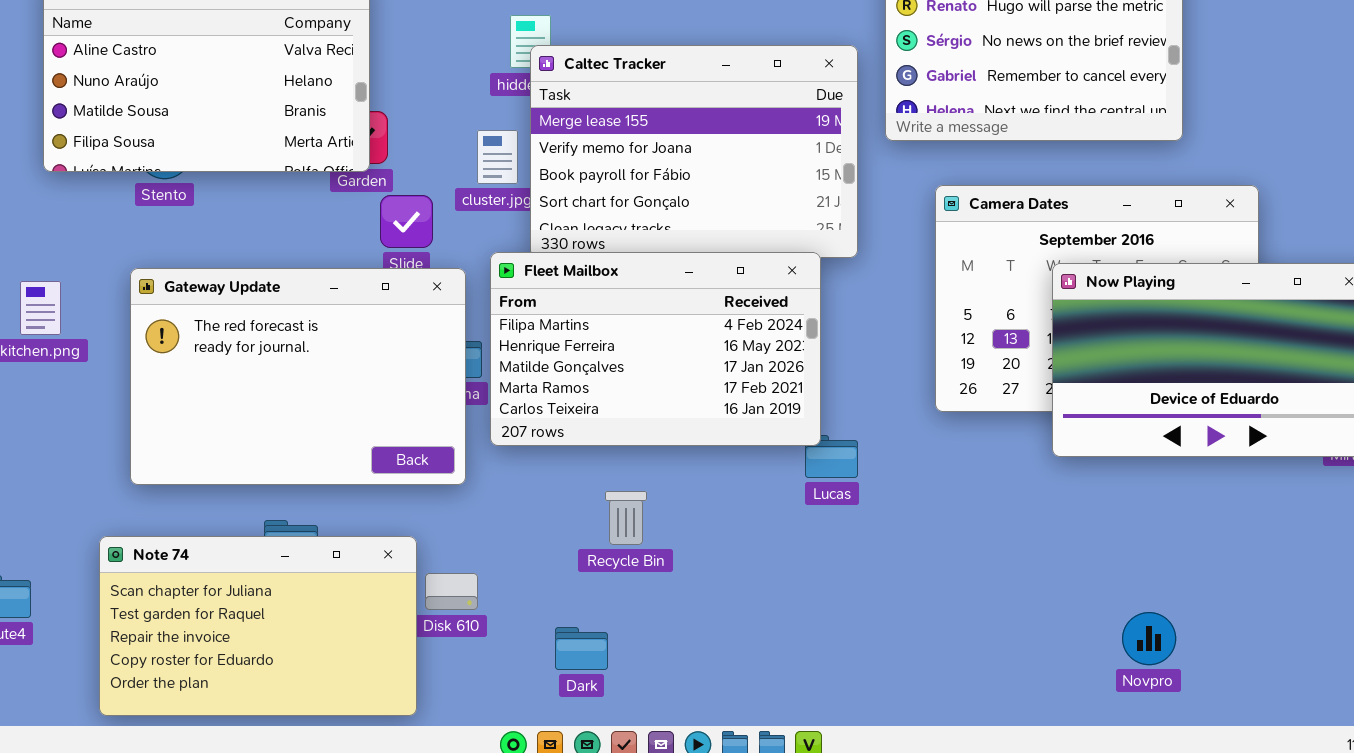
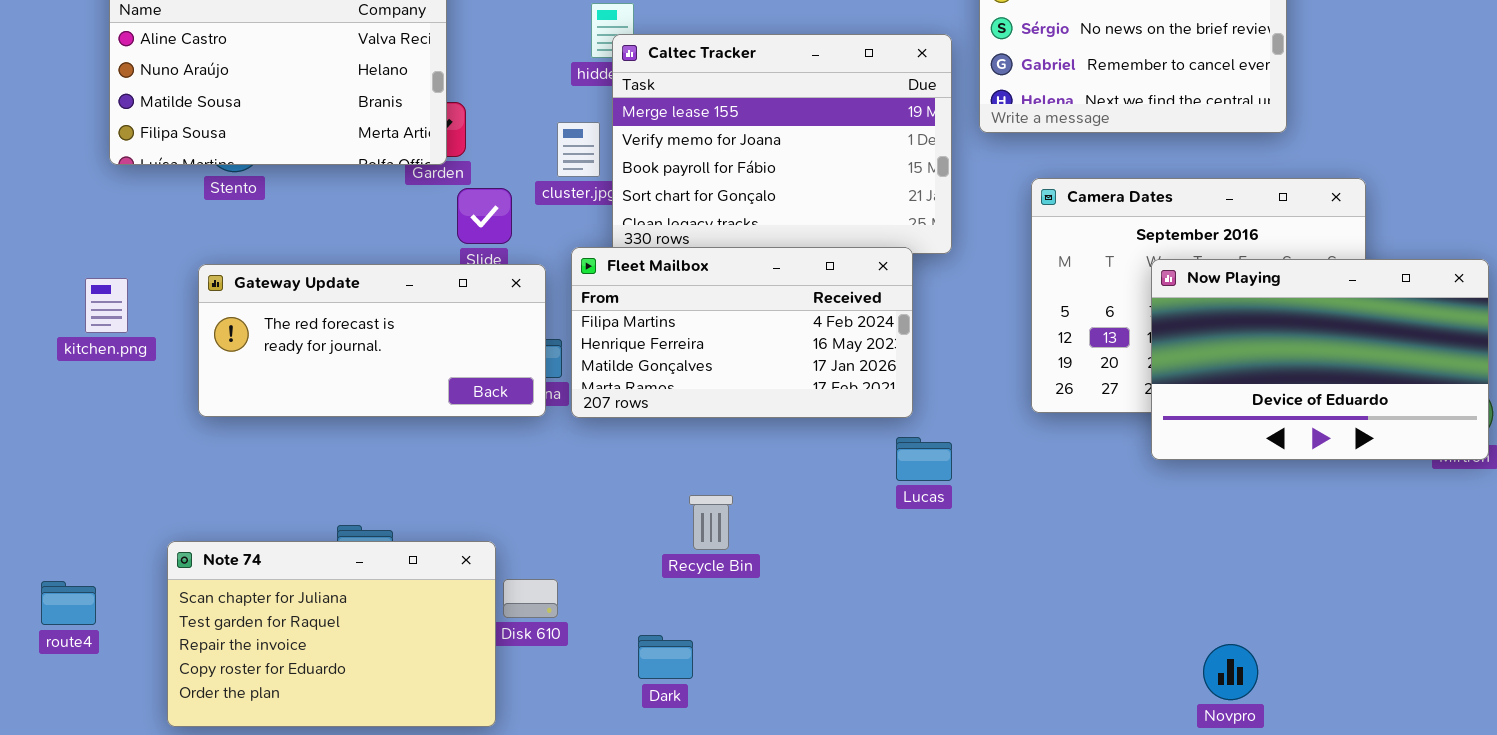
Fleet Mailbox: [490,252,821,446] -> [571,247,913,418], resized
Gateway Update: [130,268,466,485] -> [198,264,546,417], resized
Novpro: [1122,612,1176,665] -> [1203,644,1258,700], moved

